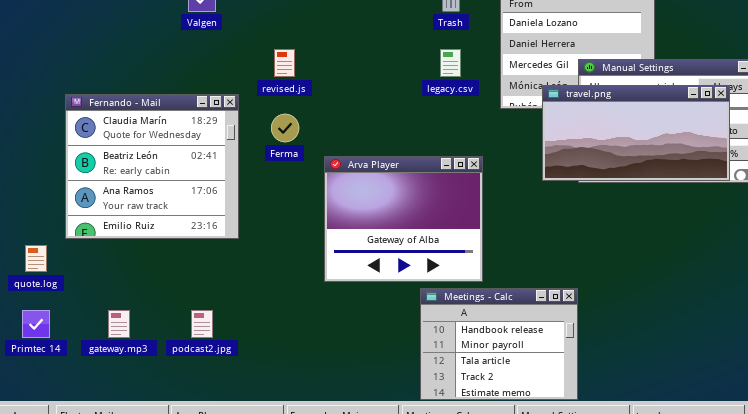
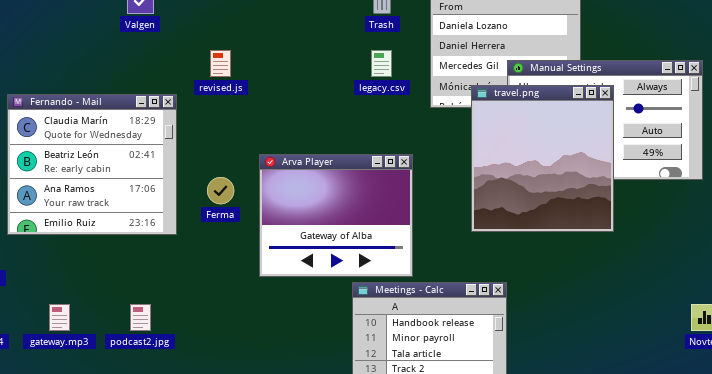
travel.png: [542,85,730,181] -> [471,85,614,232], resized
Ferma: [271,114,299,142] -> [207,177,234,204], moved

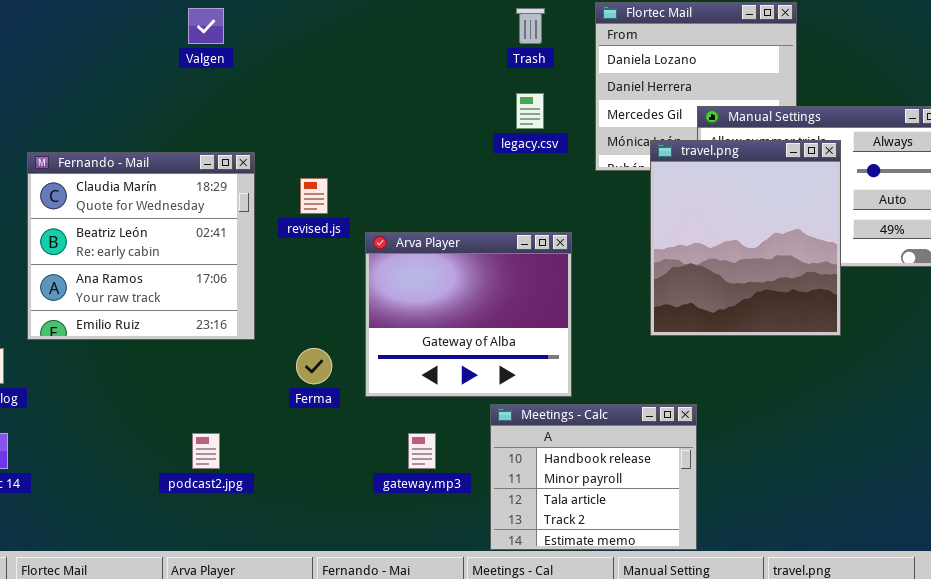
revised.js: [210,50,231,77] -> [300,178,328,214], moved
Ferma: [207,177,234,204] -> [296,348,332,384], moved
gateway.mp3: [49,304,70,331] -> [408,433,436,469], moved

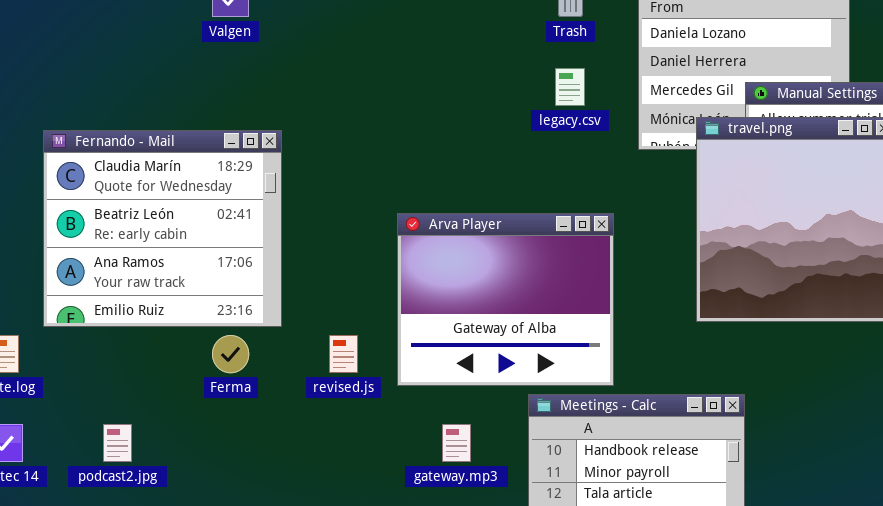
revised.js: [300,178,328,214] -> [329,335,358,373], moved
Ferma: [296,348,332,384] -> [212,335,249,373], moved
podcast2.jpg: [192,433,220,469] -> [103,424,132,462], moved

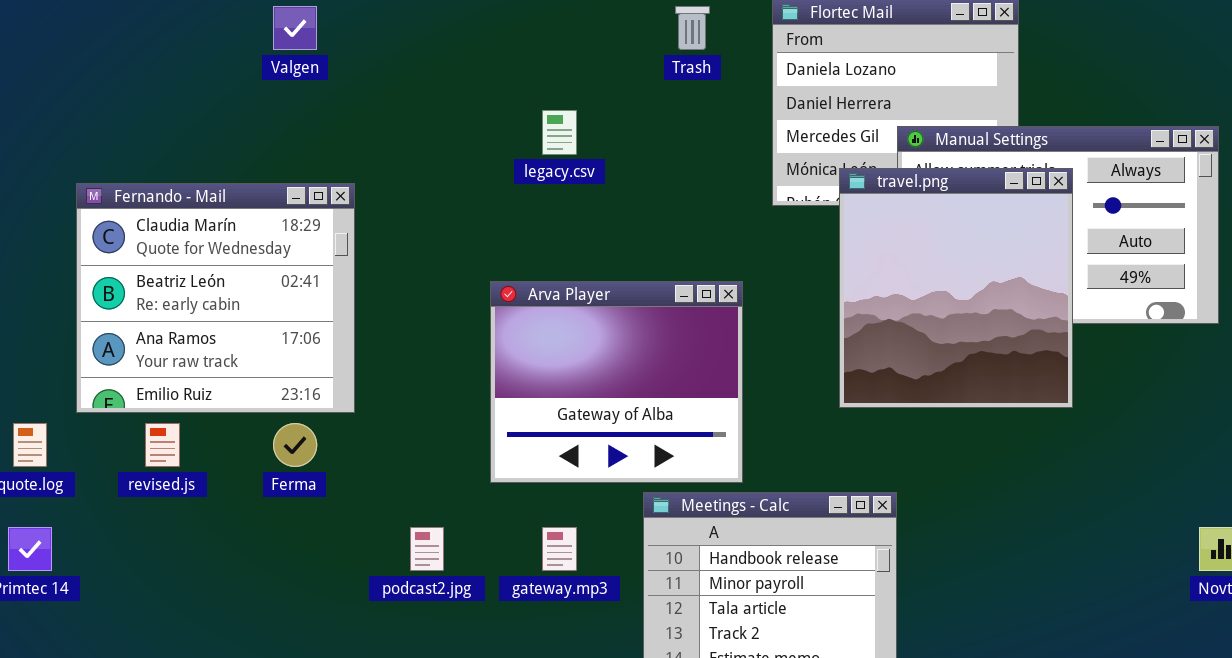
legacy.csv: [555,68,585,106] -> [542,110,577,155], moved
revised.js: [329,335,358,373] -> [145,423,180,467], moved
podcast2.jpg: [103,424,132,462] -> [410,527,444,571], moved

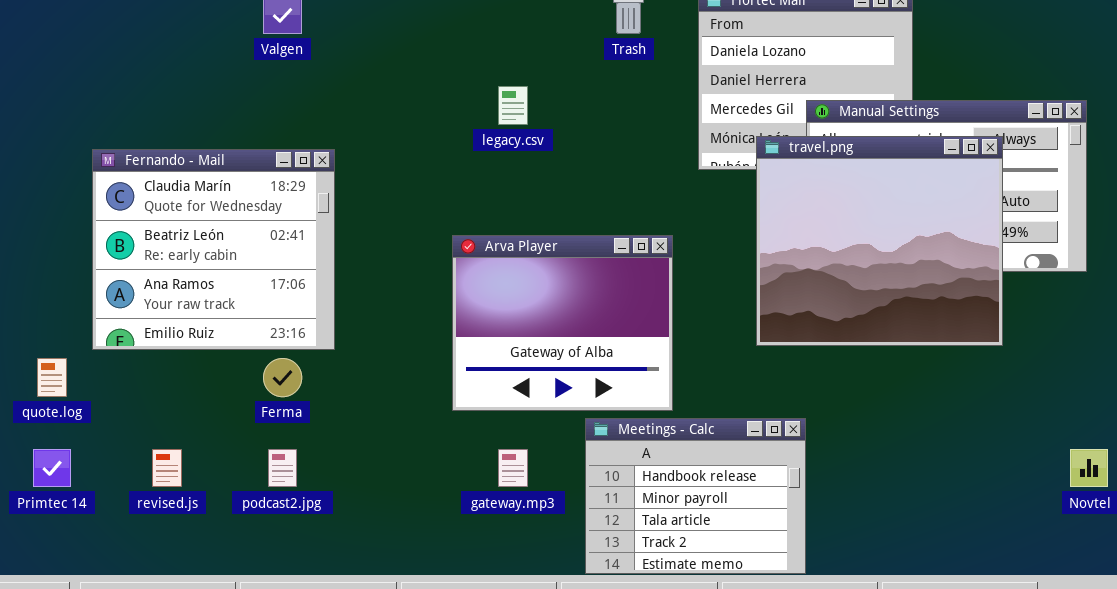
travel.png: [839,168,1073,408] -> [756,136,1003,346], resized
revised.js: [145,423,180,467] -> [152,449,182,487], moved
podcast2.jpg: [410,527,444,571] -> [268,449,297,487], moved

